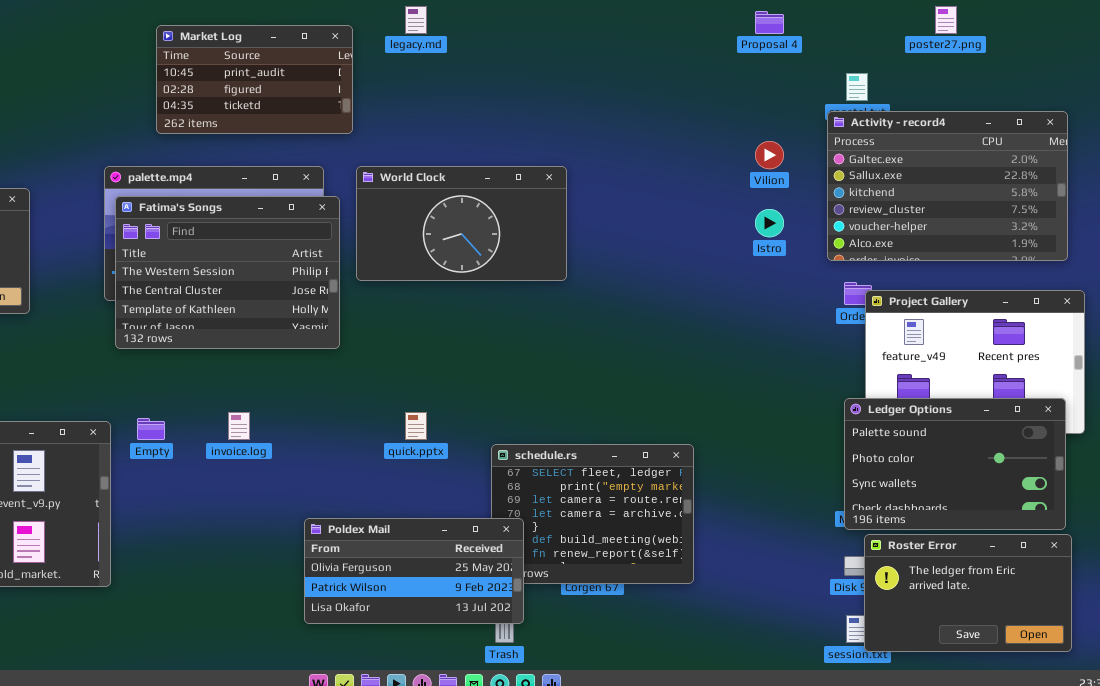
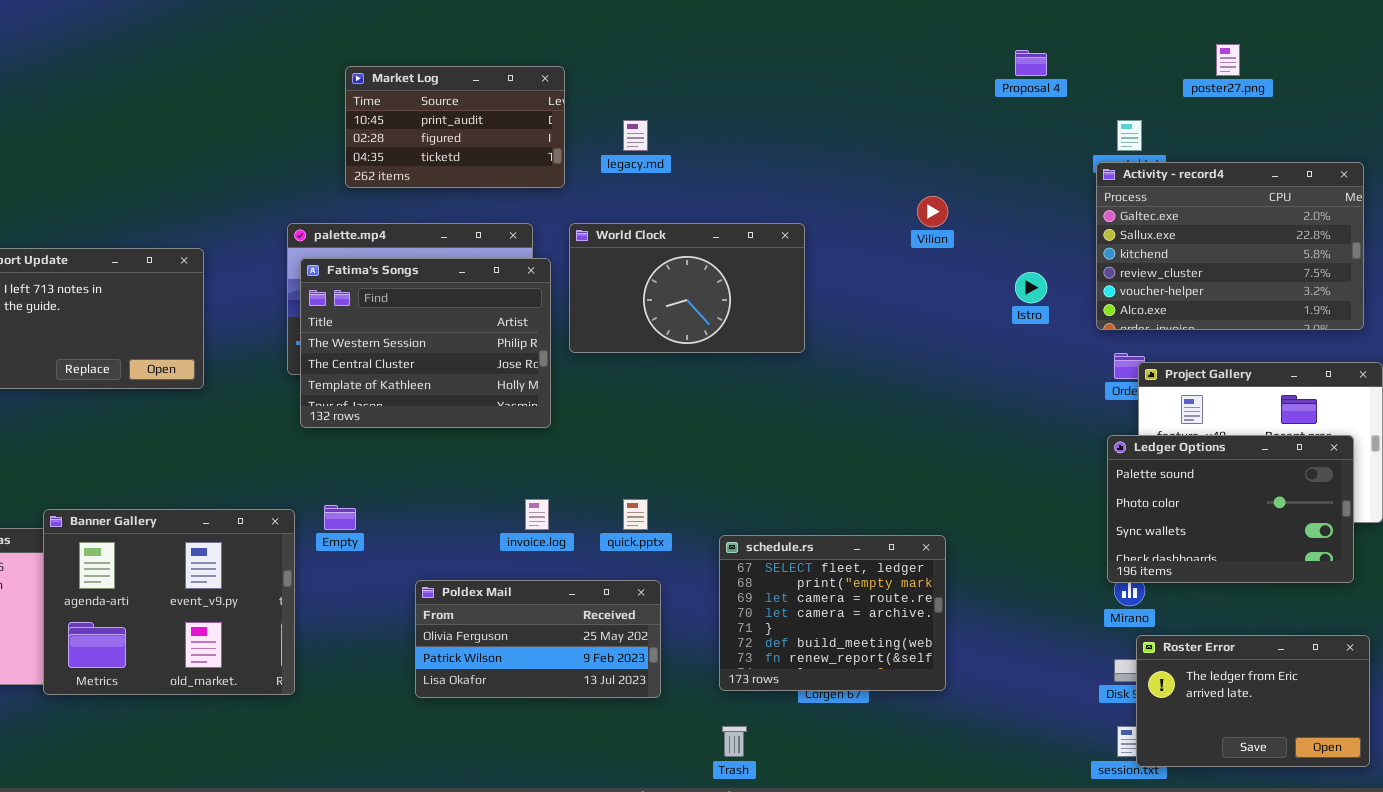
legacy.md: [405,6,427,34] -> [623,120,648,151], moved
Vilion: [755,141,784,169] -> [917,196,948,227], moved
Ledger Options: [844,398,1066,530] -> [1107,435,1354,583], moved
invoice.log: [228,412,250,440] -> [525,499,549,530], moved
Poldex Mail: [304,518,524,624] -> [415,580,661,698], moved

